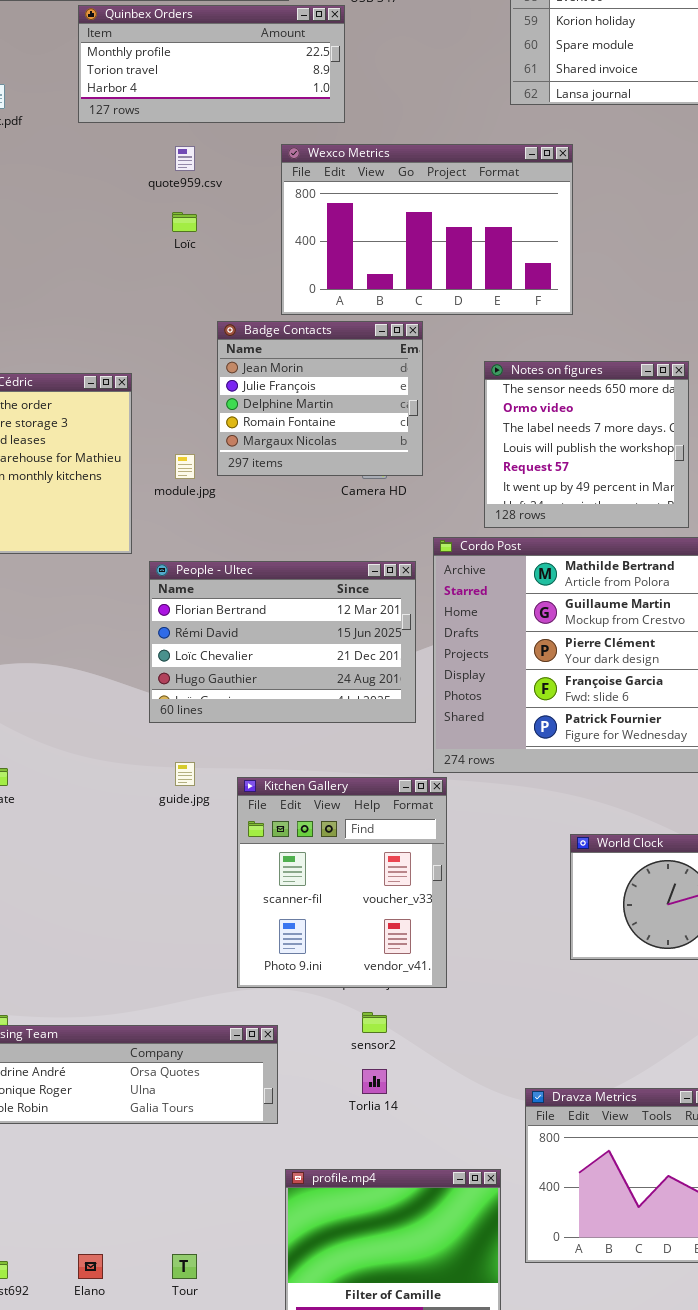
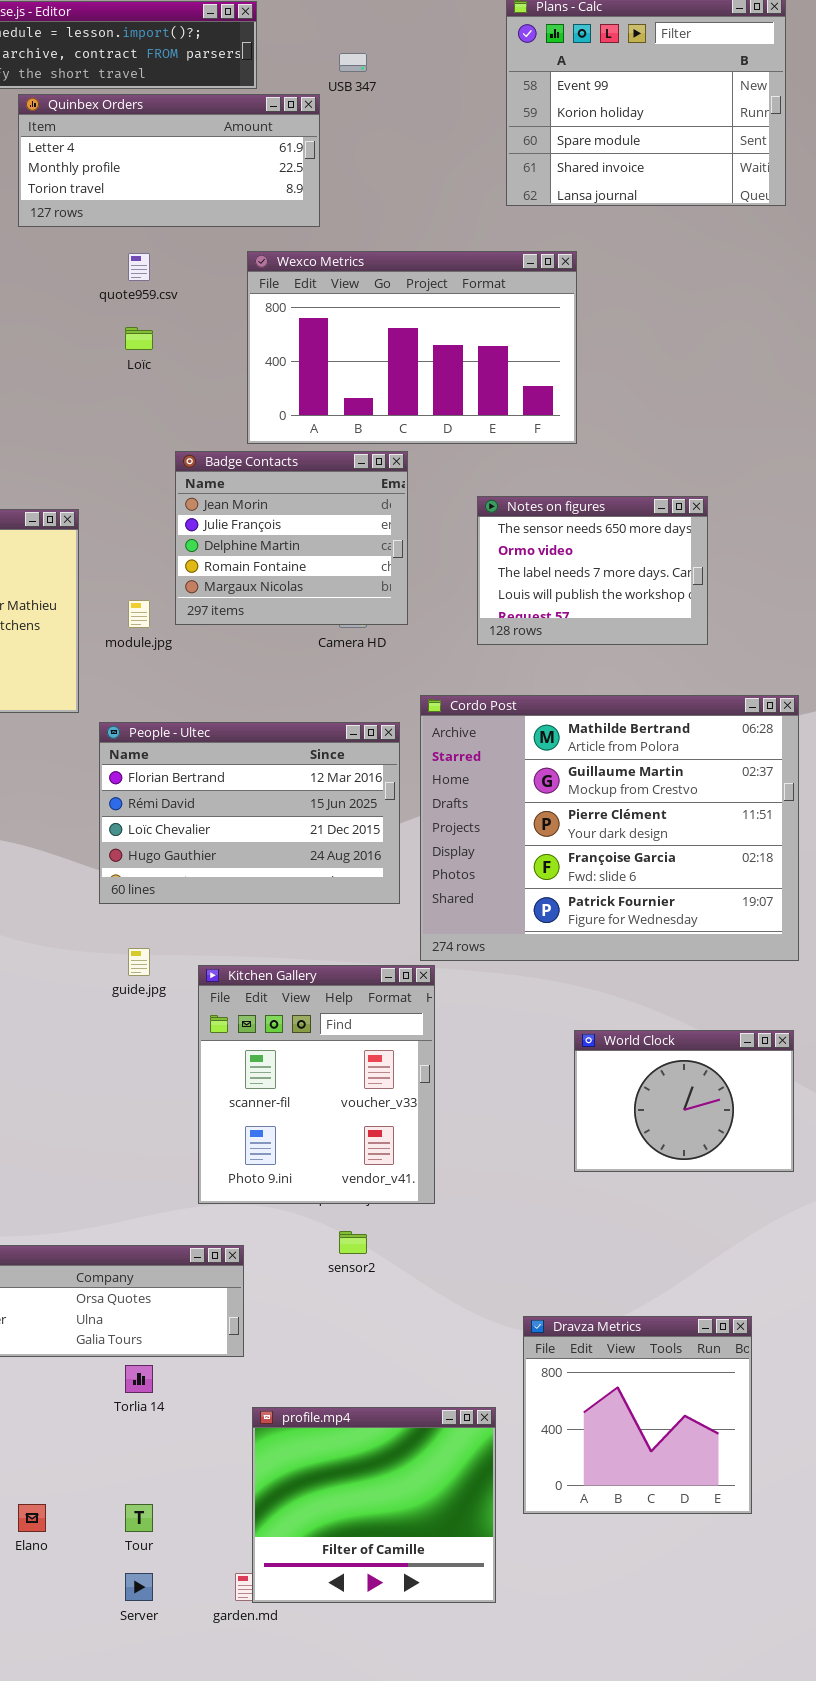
Quinbex Orders: [78,5,345,123] -> [18,94,320,227], scrolled up 1 row
Notes on figures: [484,361,689,528] -> [477,496,708,645], resized
Torlia 14: [362,1069,387,1094] -> [125,1365,153,1393], moved

